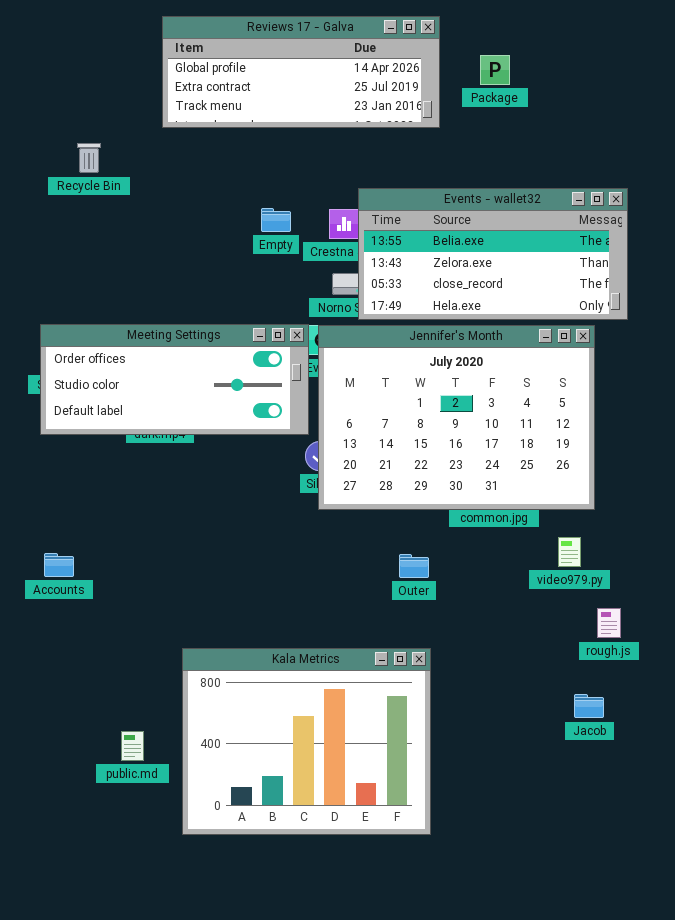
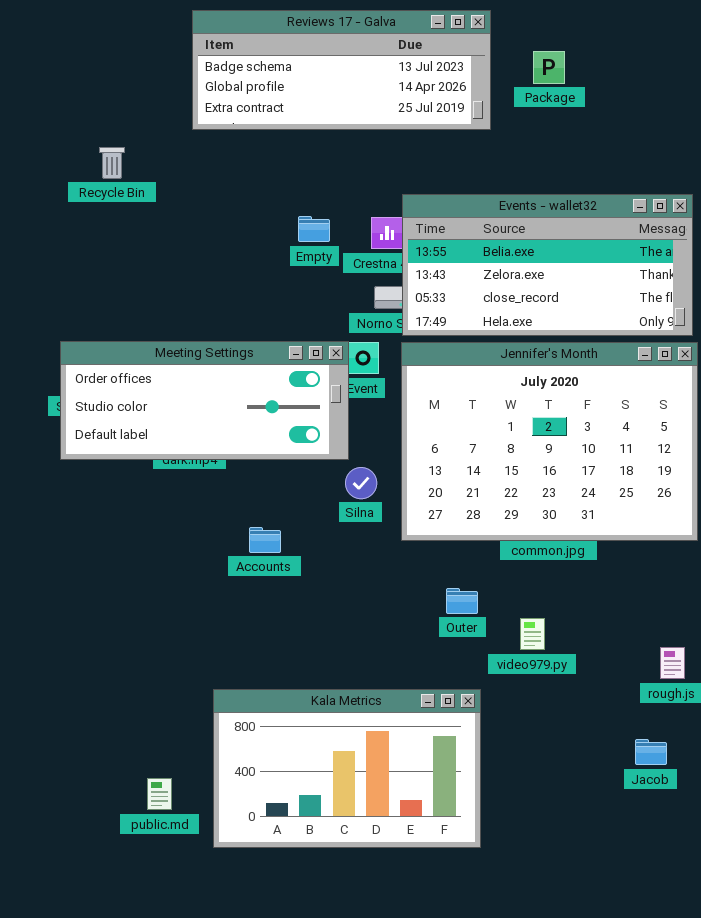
Reviews 17 - Galva: [162,16,440,128] -> [192,10,491,130], scrolled up 1 row
Jennifer's Month: [318,325,595,510] -> [401,342,698,541], moved
video979.py: [558,537,581,567] -> [520,618,545,650], moved
Accounts: [44,553,74,577] -> [249,527,281,553], moved
Kala Metrics: [182,648,431,835] -> [213,689,481,848], resized

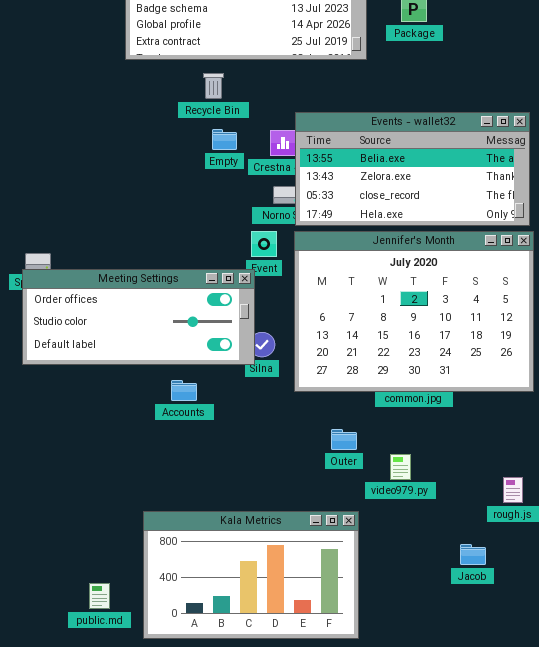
Recycle Bin: [99,147,125,179] -> [203,73,224,99], moved
Meeting Settings: [60,341,349,460] -> [22,269,255,365], moved
Jacob: [635,739,667,765] -> [460,544,486,565], moved

